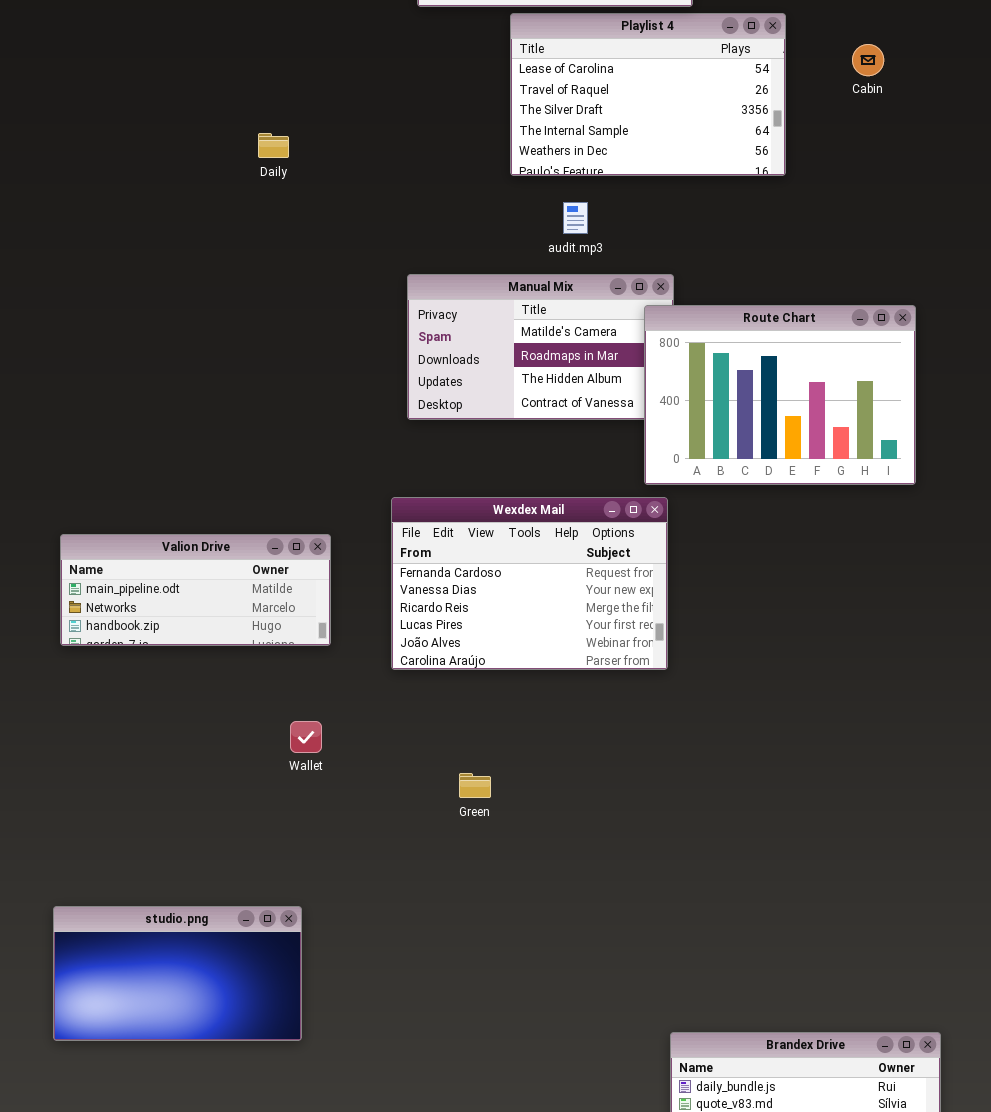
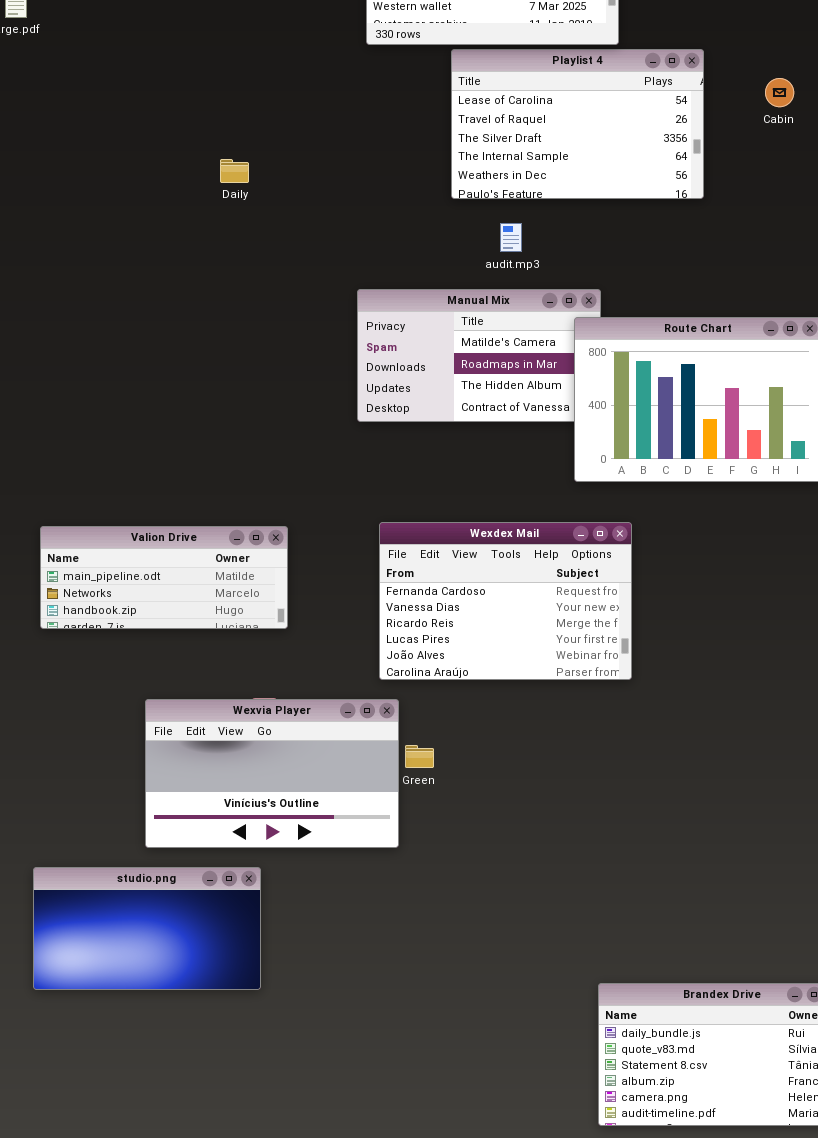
Wexdex Mail: [391,497,668,670] -> [379,522,632,680], moved
Wexvia Player: none -> [145,699,399,848], opened

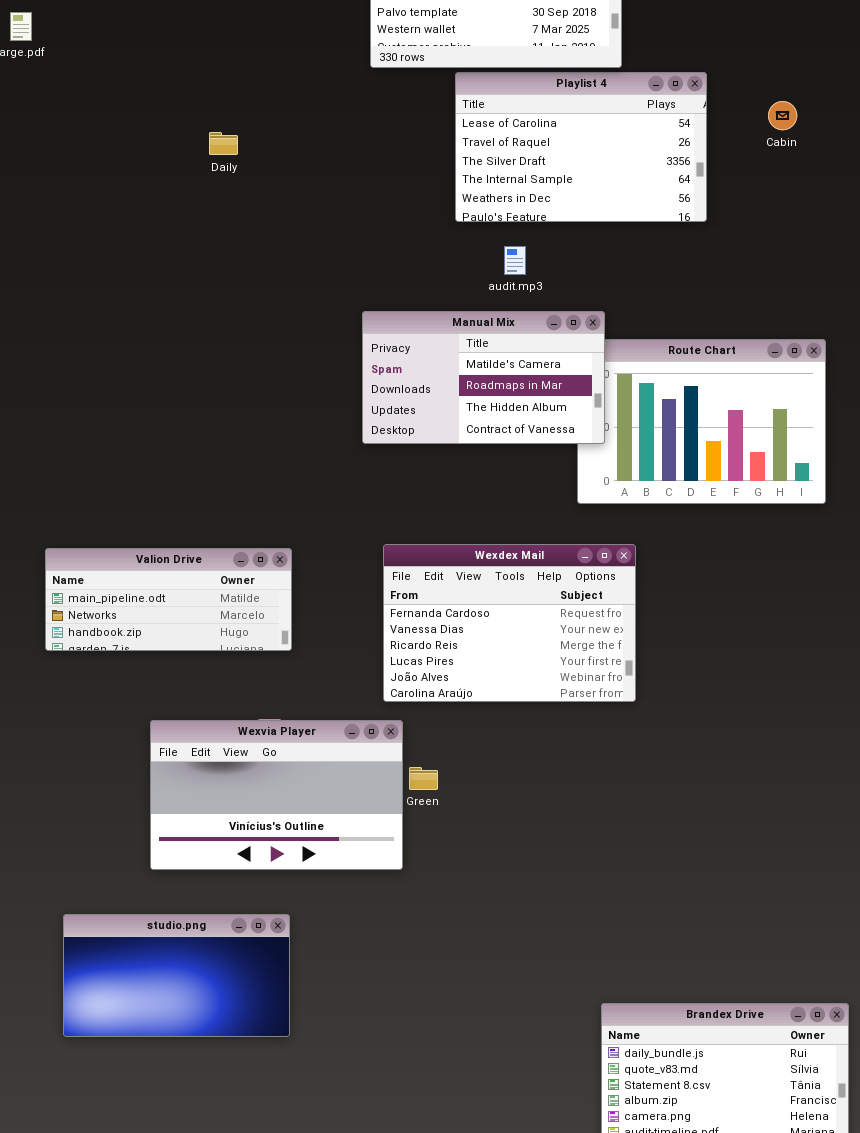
Daily: [220,159,249,183] -> [209,132,238,155], moved
Manual Mix: [357,289,601,422] -> [362,311,605,444], raised
studio.png: [33,867,261,990] -> [63,914,290,1037], moved

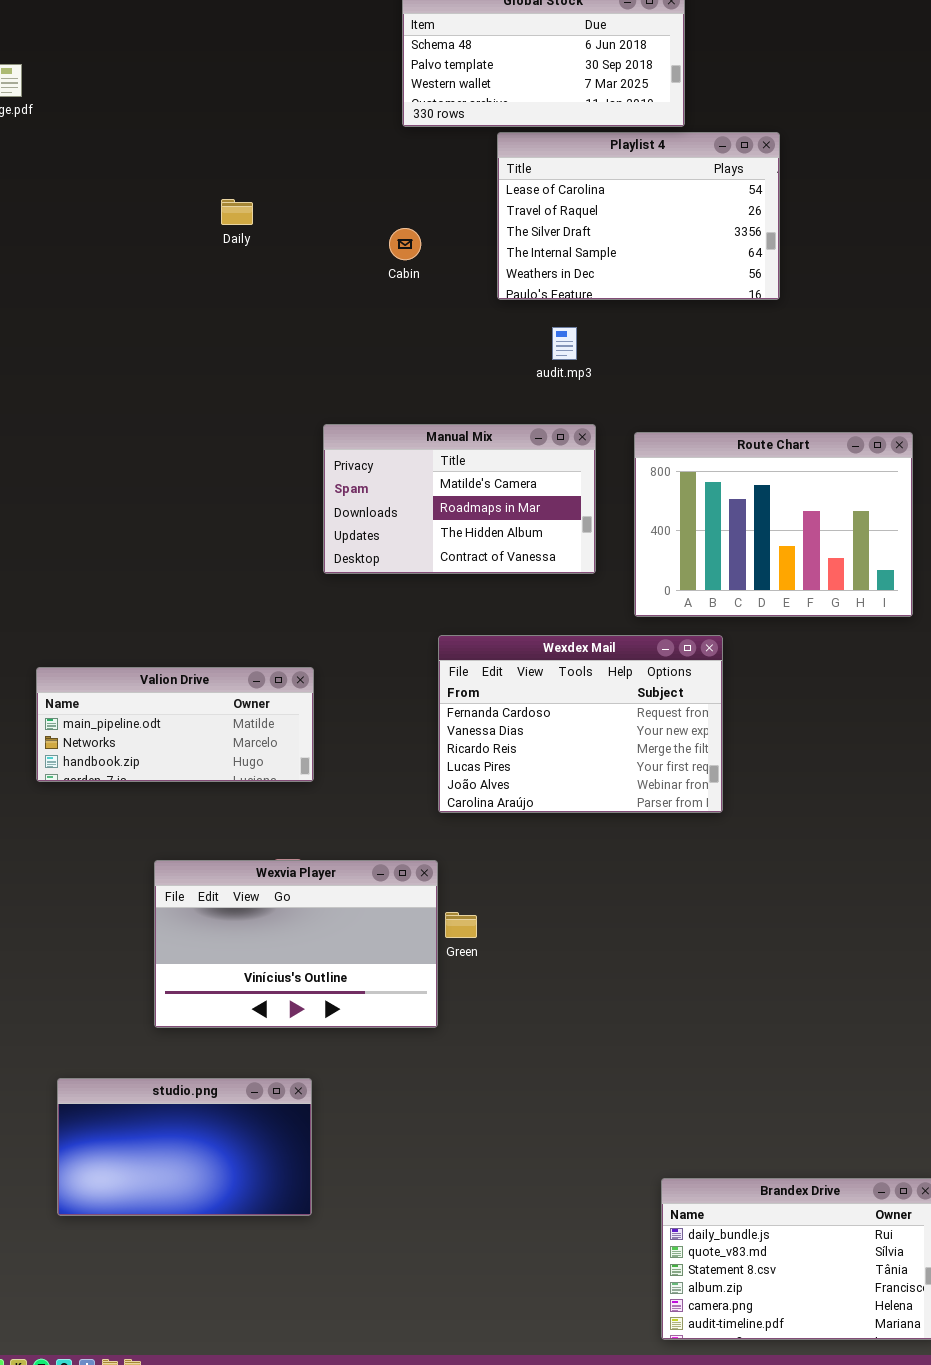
Cabin: [768,101,797,130] -> [389,228,421,260], moved
Manual Mix: [362,311,605,444] -> [323,424,596,574], moved
Wexdex Mail: [383,544,636,702] -> [438,635,723,813], moved

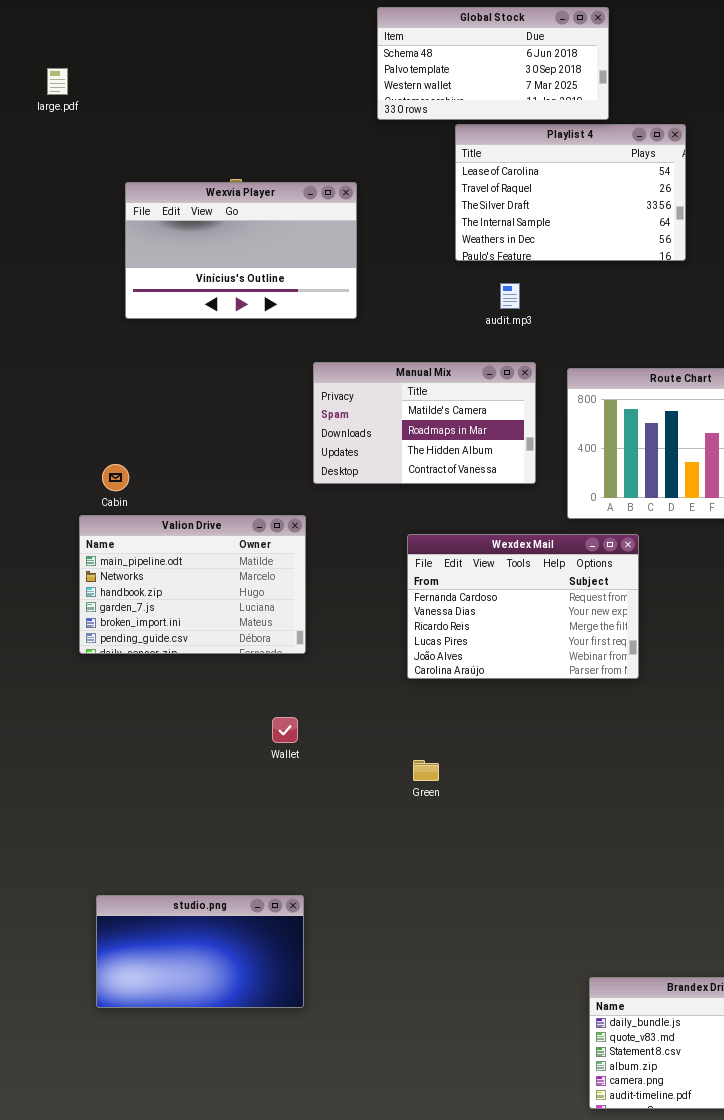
Cabin: [389,228,421,260] -> [102,464,129,491], moved
Valion Drive: [36,667,314,782] -> [79,515,306,654], resized
Wexvia Player: [154,860,438,1028] -> [125,182,357,319], moved

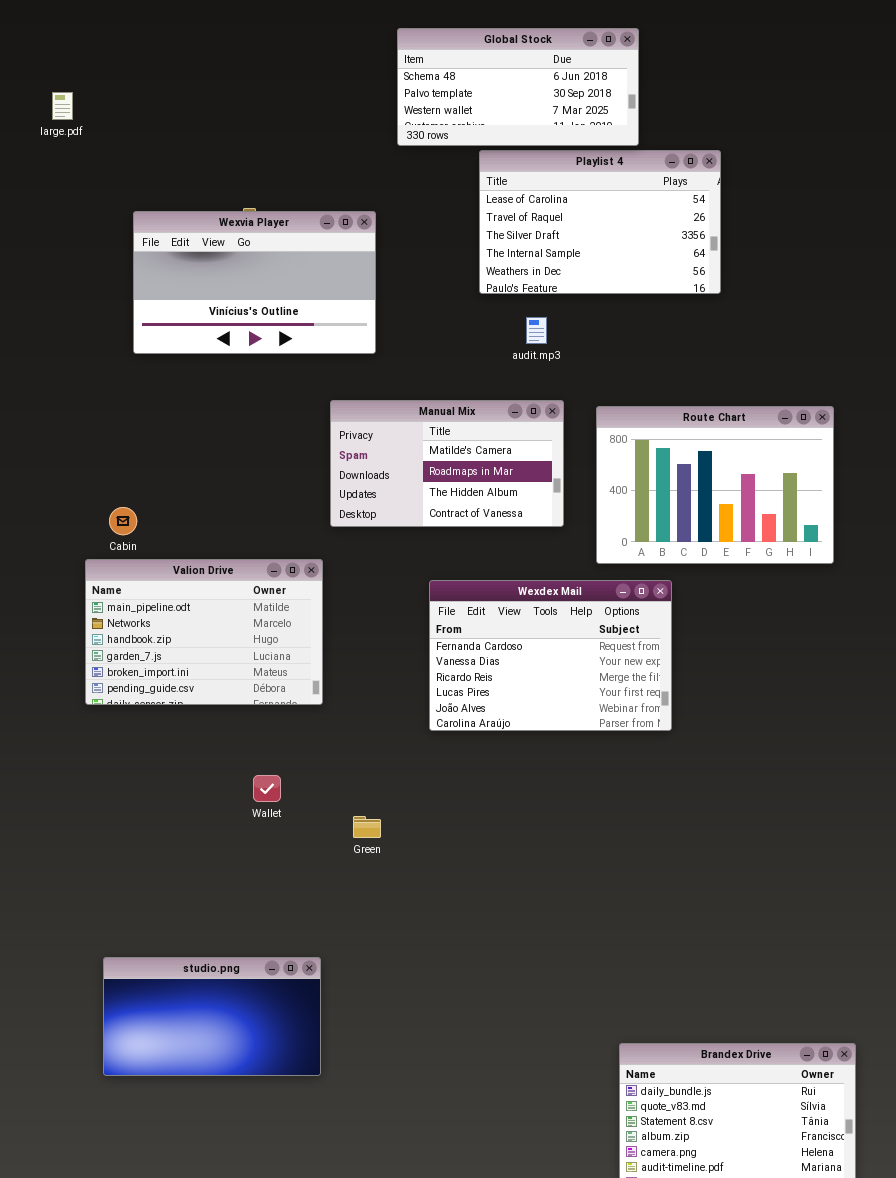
Wallet: [272,717,298,743] -> [253,775,281,802], moved
Green: [413,760,439,781] -> [353,816,381,838], moved

